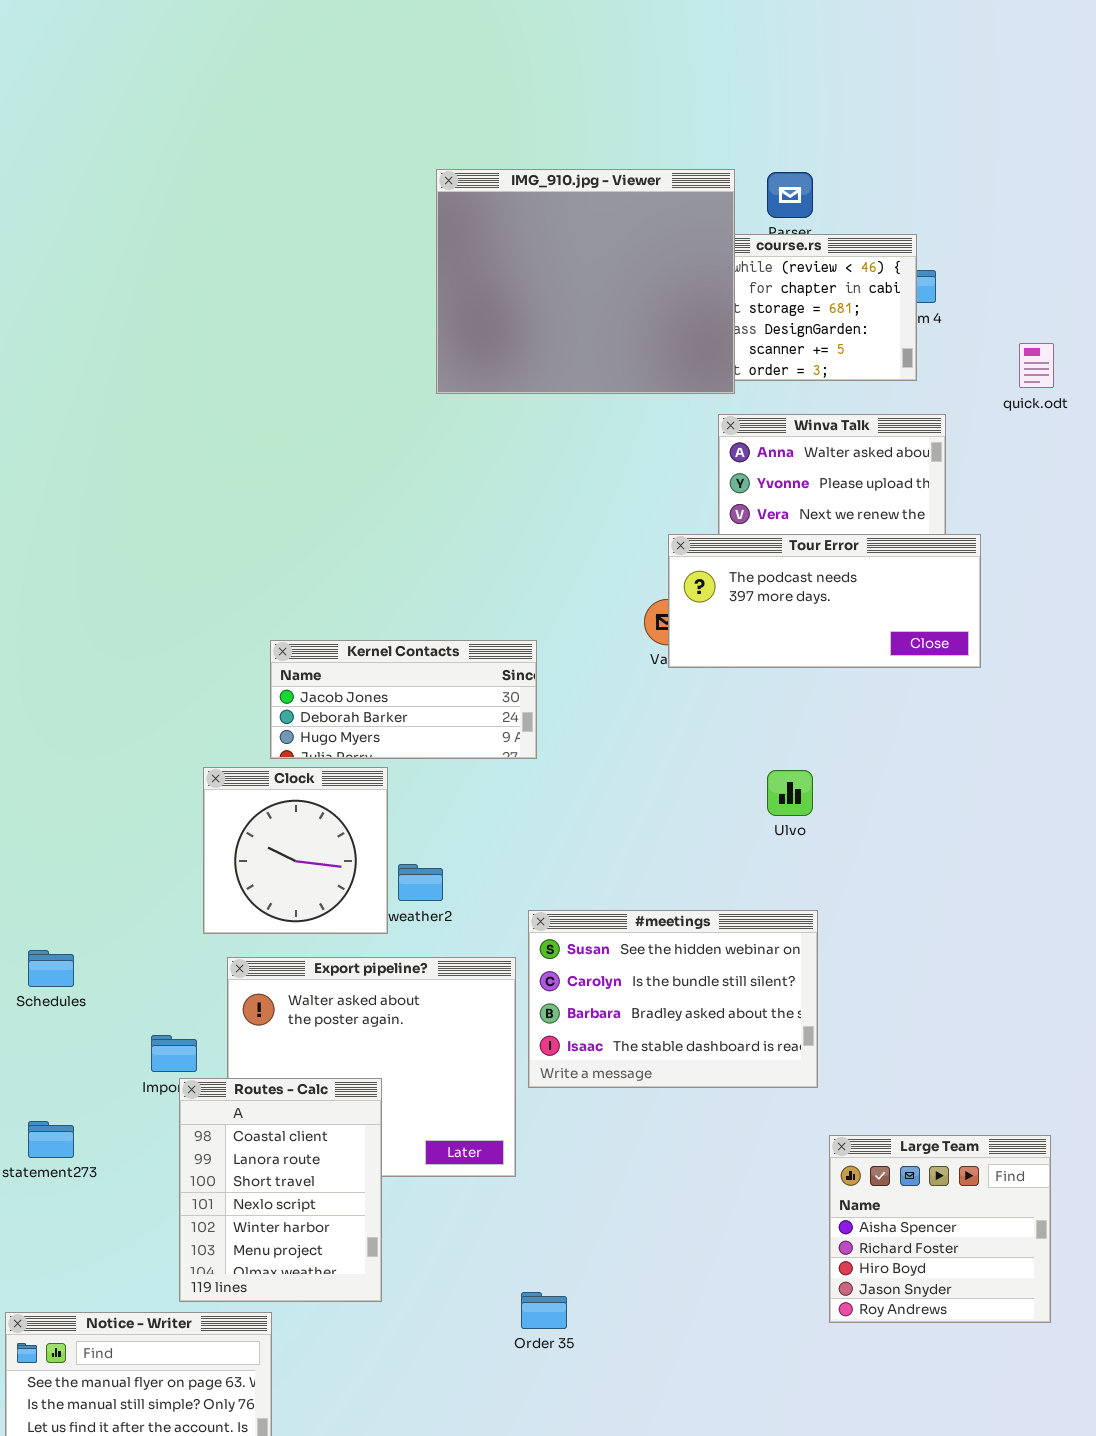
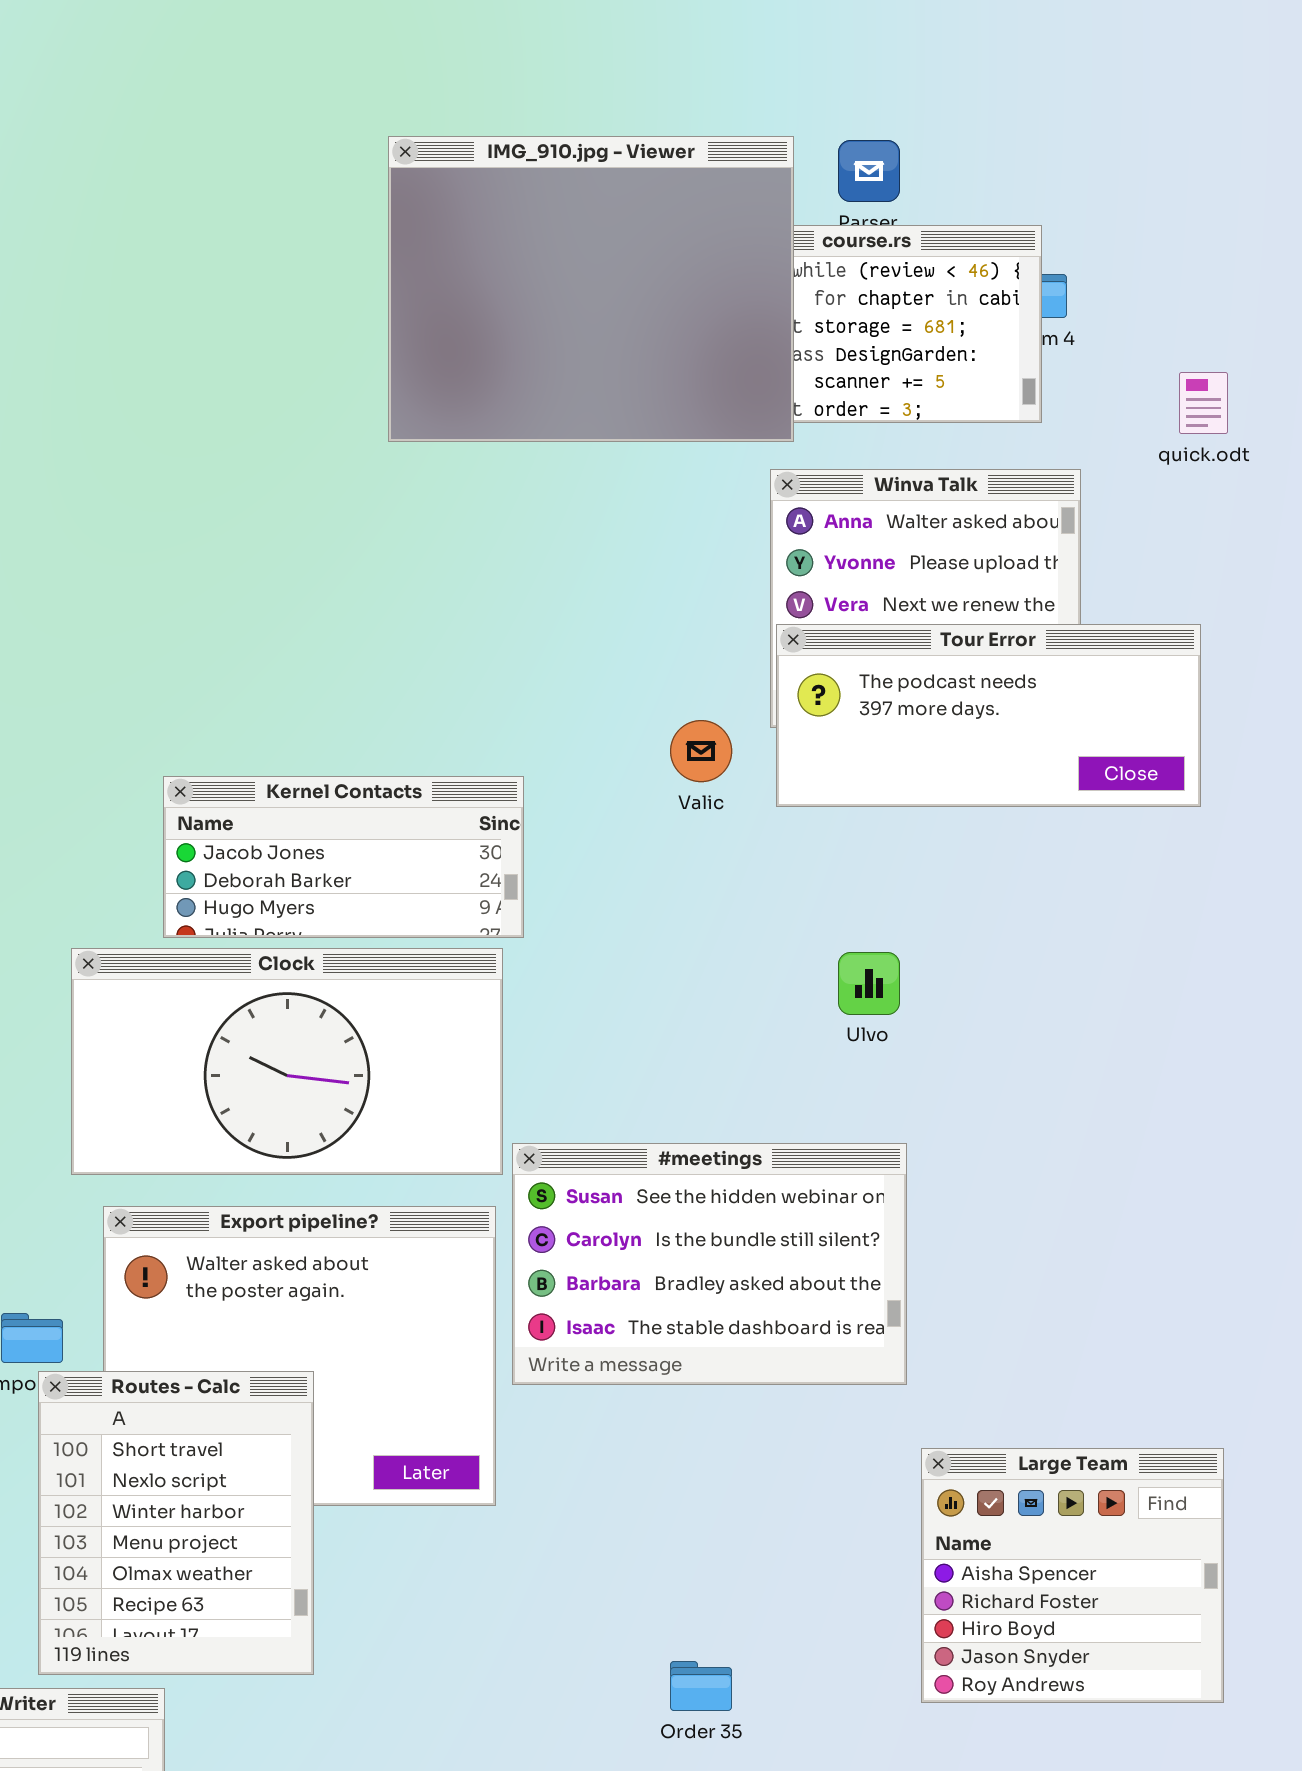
Tour Error: [668,534,981,668] -> [776,624,1201,807], moved
Clock: [203,767,388,934] -> [71,948,503,1175], resized
Routes - Calc: [179,1078,382,1302] -> [38,1371,314,1675], scrolled down 2 rows
Order 35: [521,1292,567,1329] -> [670,1661,732,1711], moved

